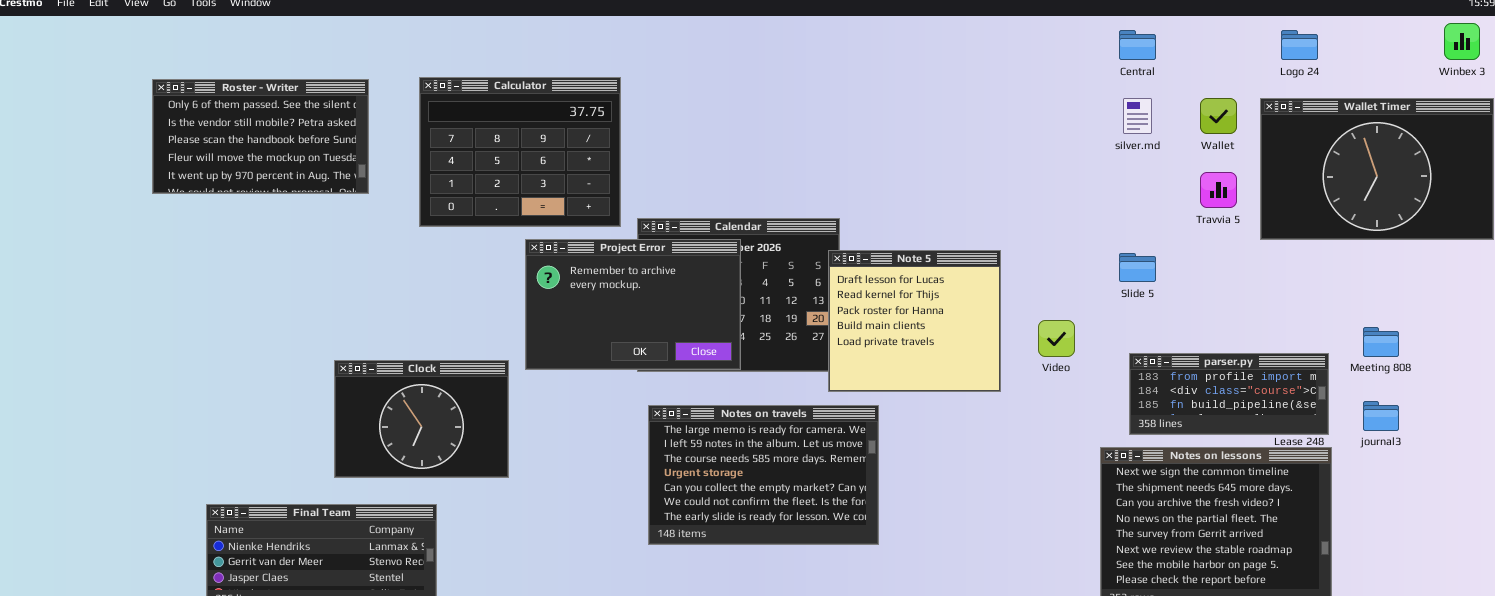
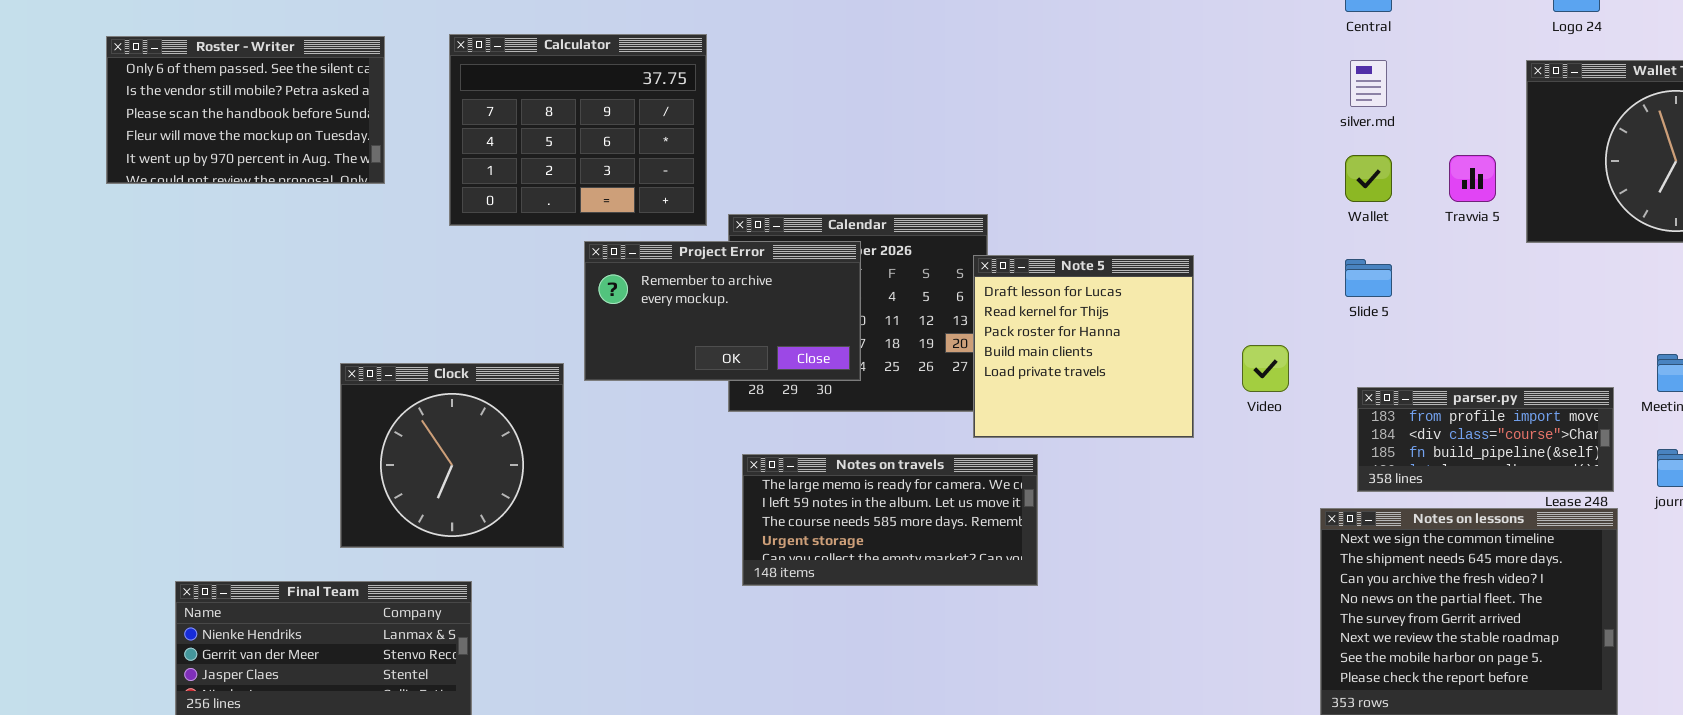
Wallet: [1200,98,1237,134] -> [1345,155,1392,202], moved
Project Error: [525,239,741,370] -> [584,241,861,381], resized
Clock: [334,360,509,478] -> [340,363,564,548], resized
Notes on travels: [648,405,879,545] -> [742,454,1038,586], resized

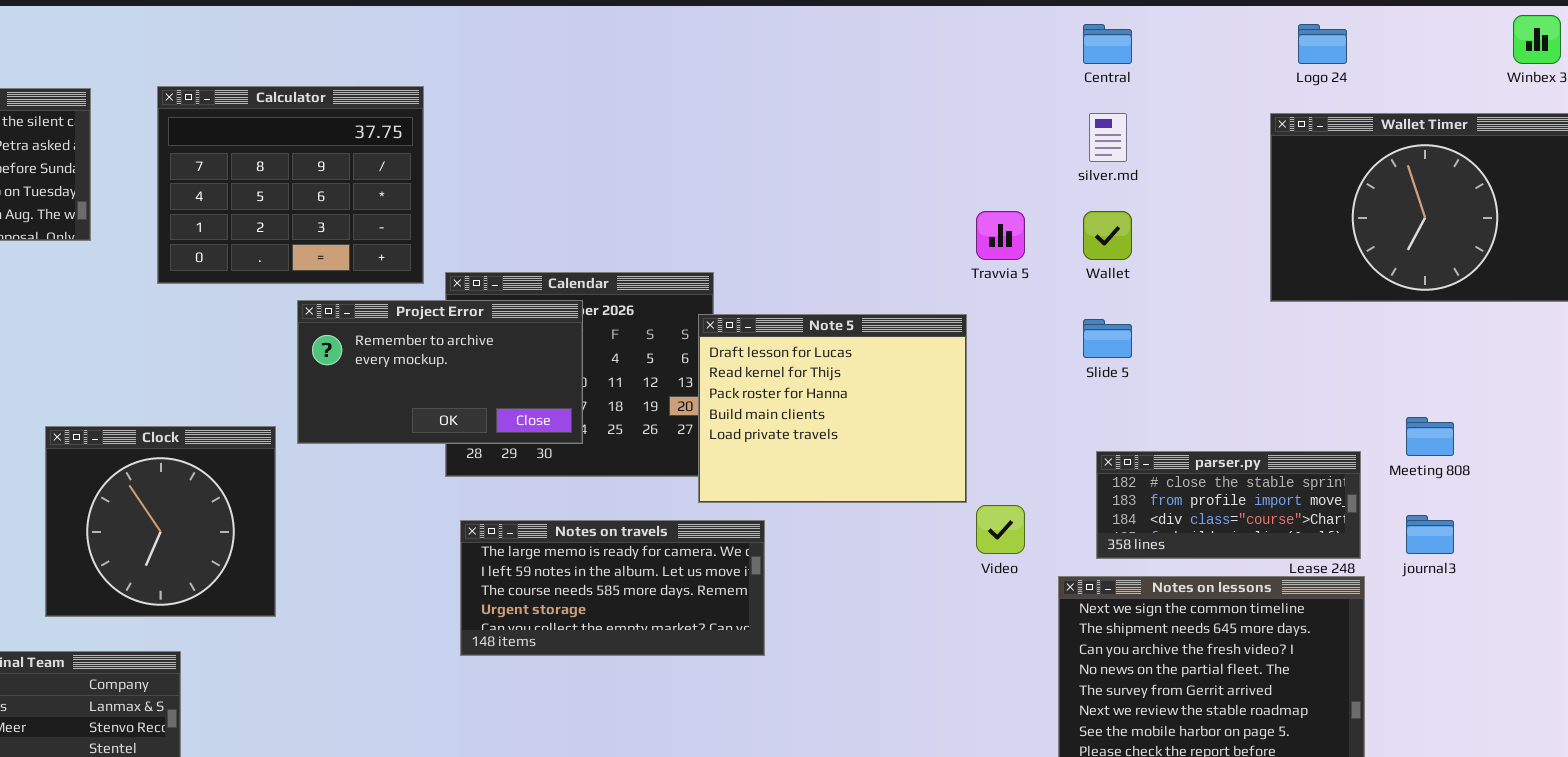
Travvia 5: [1449,155,1496,202] -> [976,211,1025,260], moved
Note 5: [973,255,1194,438] -> [698,314,967,503], resized
Video: [1242,345,1289,392] -> [976,505,1025,554], moved
parser.py: [1357,387,1614,492] -> [1096,451,1361,559], scrolled up 1 row

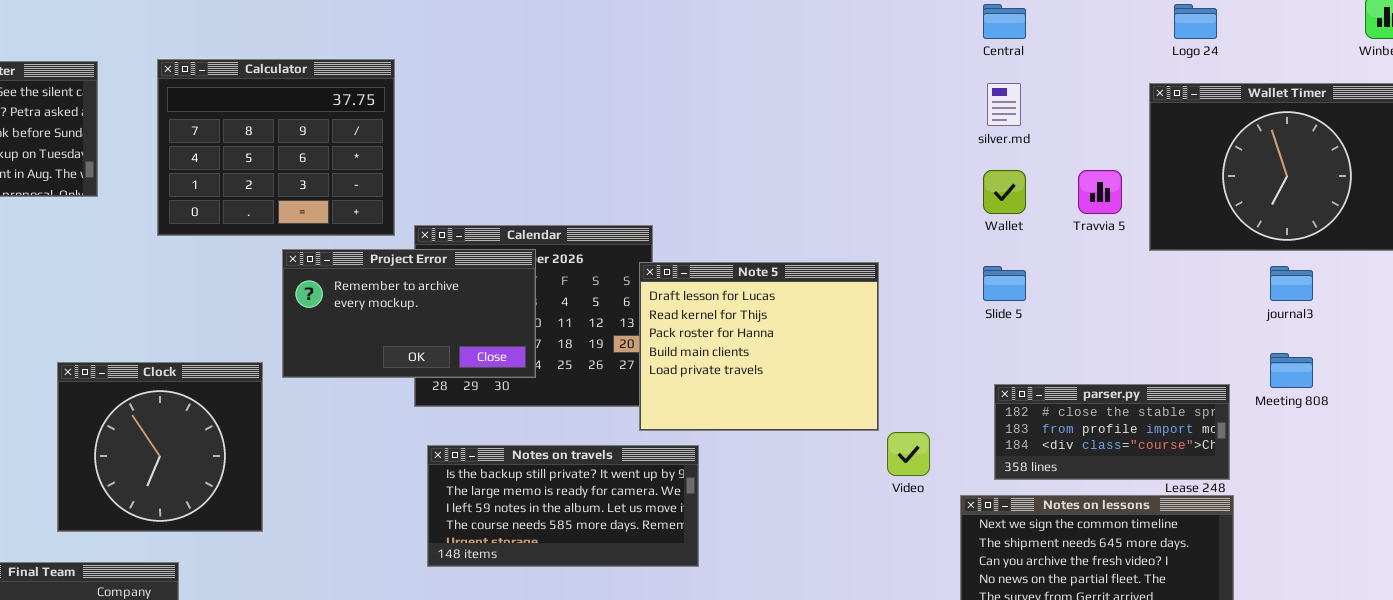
Travvia 5: [976,211,1025,260] -> [1078,170,1122,214], moved
journal3: [1406,515,1454,554] -> [1270,266,1313,301], moved
Notes on travels: [460,520,765,656] -> [427,445,699,567], scrolled up 1 row

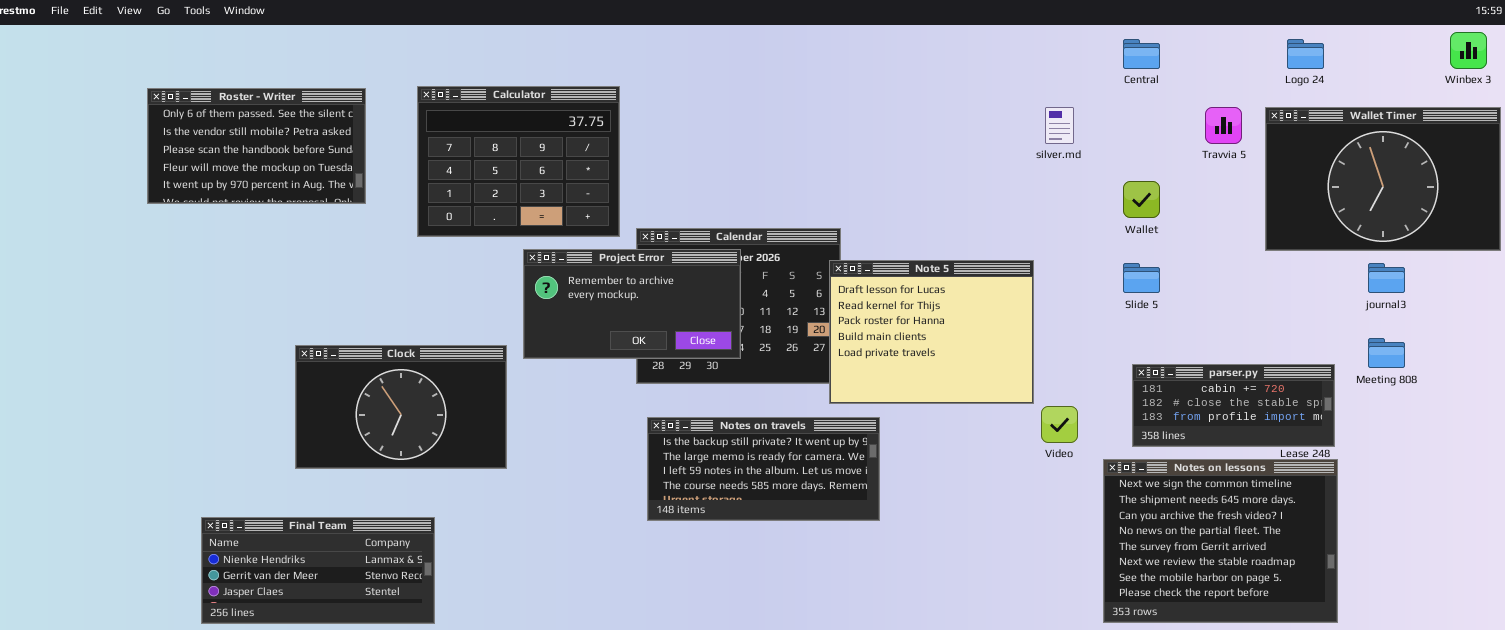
silver.md: [987,83,1021,126] -> [1045,107,1074,144], moved
Travvia 5: [1078,170,1122,214] -> [1205,107,1242,144], moved
Clock: [57,362,263,532] -> [295,345,507,469], resized
parser.py: [994,384,1230,480] -> [1132,364,1335,447], scrolled up 1 row

